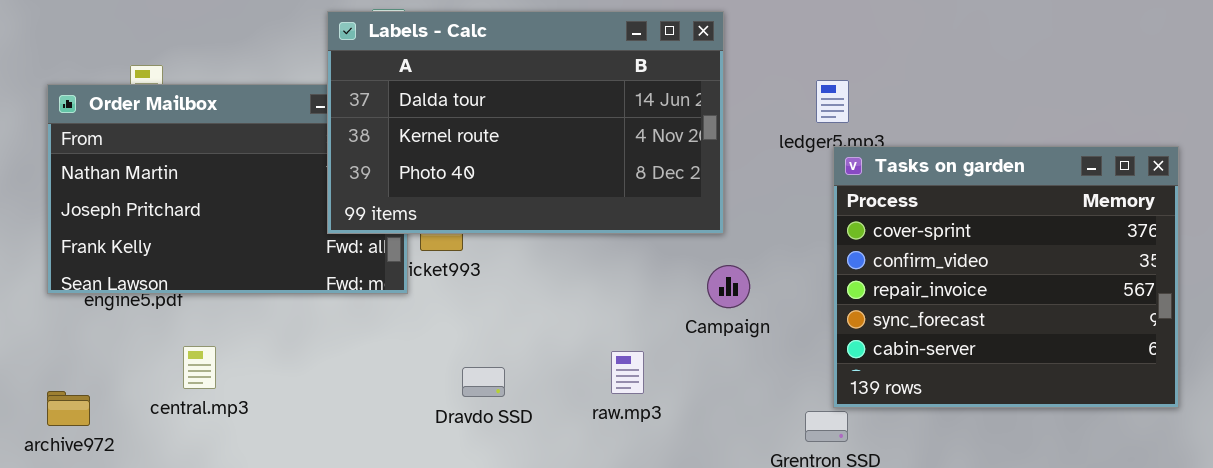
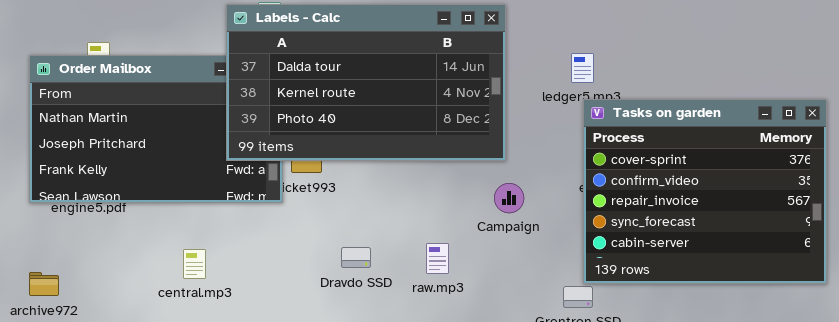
central.mp3: [183,346,216,389] -> [183,249,206,279], moved
Dravdo SSD: [462,367,505,397] -> [341,247,371,268], moved

